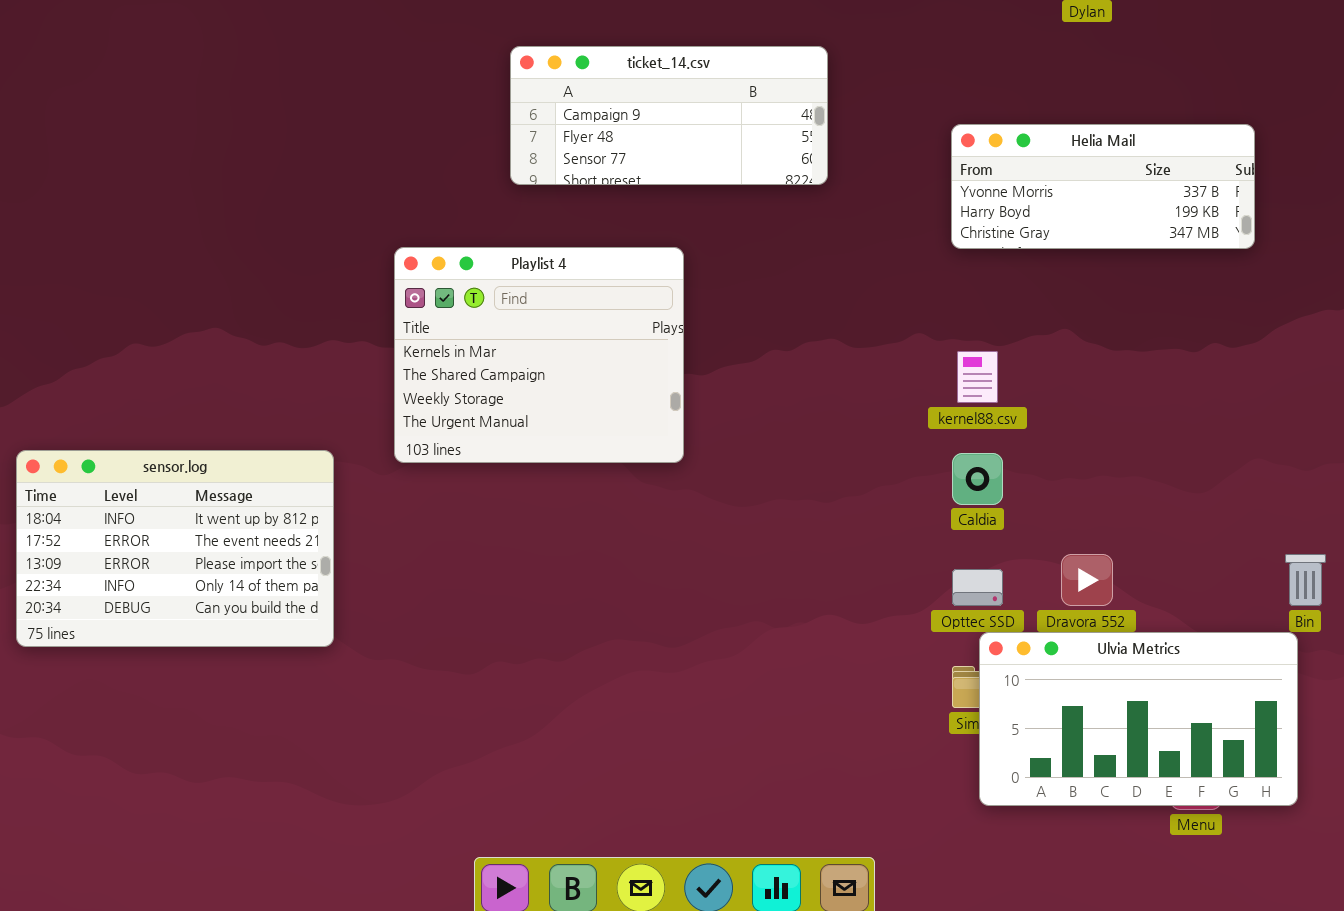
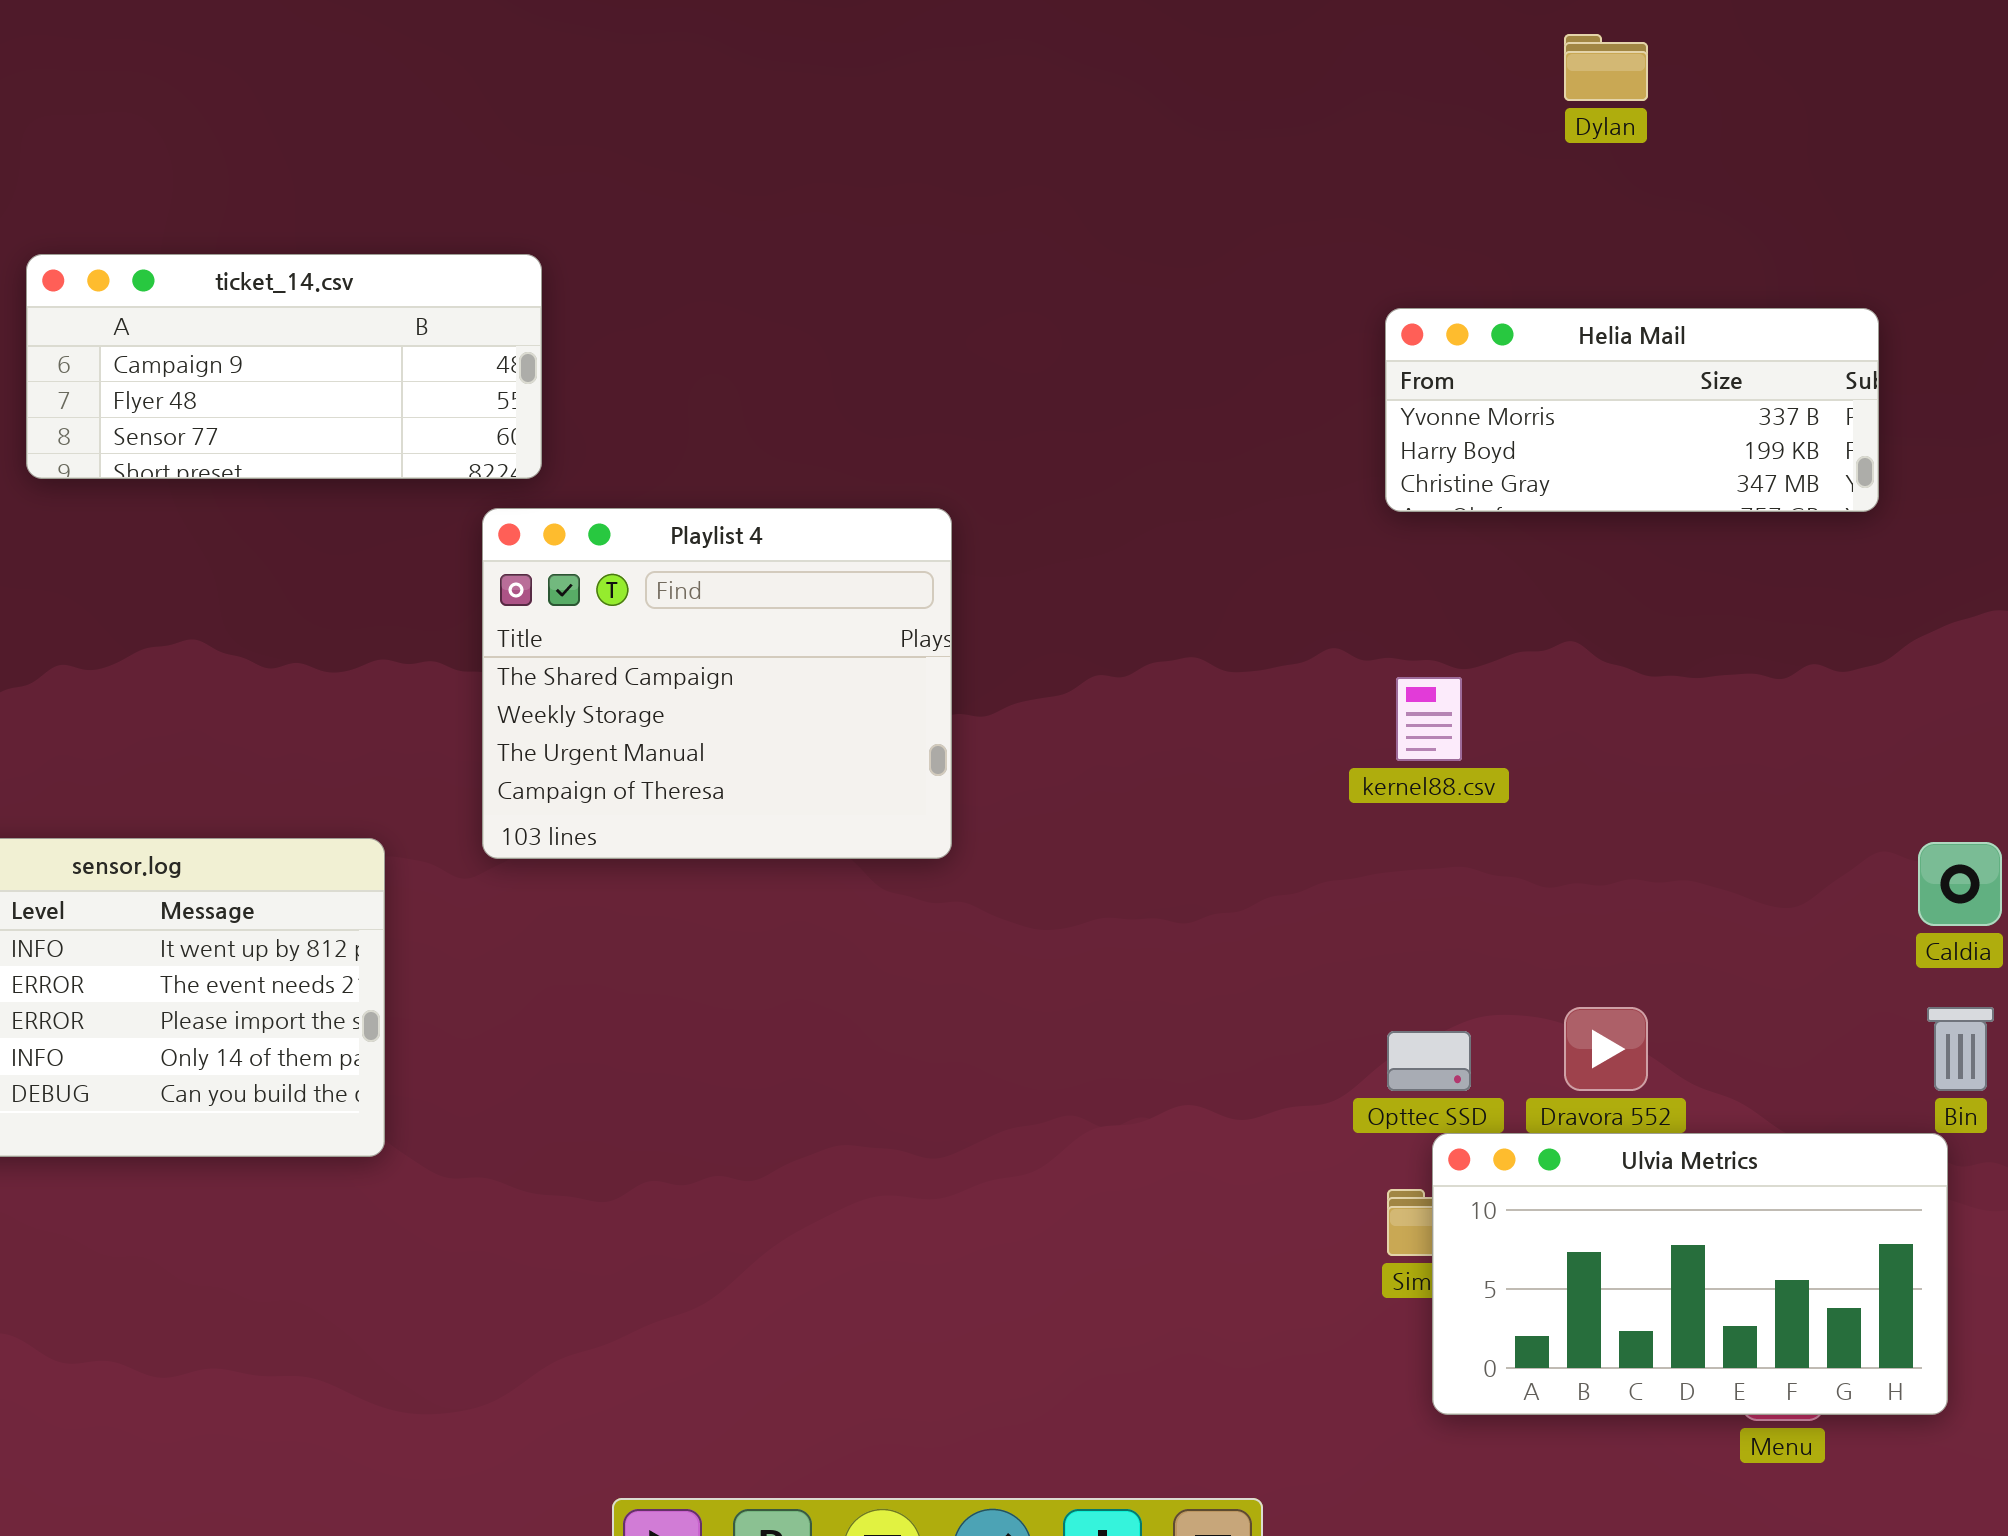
ticket_14.csv: [510,46,828,185] -> [26,254,542,479], moved
Playlist 4: [394,247,684,463] -> [482,508,952,859], scrolled down 1 row
Caldia: [952,453,1003,505] -> [1918,842,2002,926], moved

